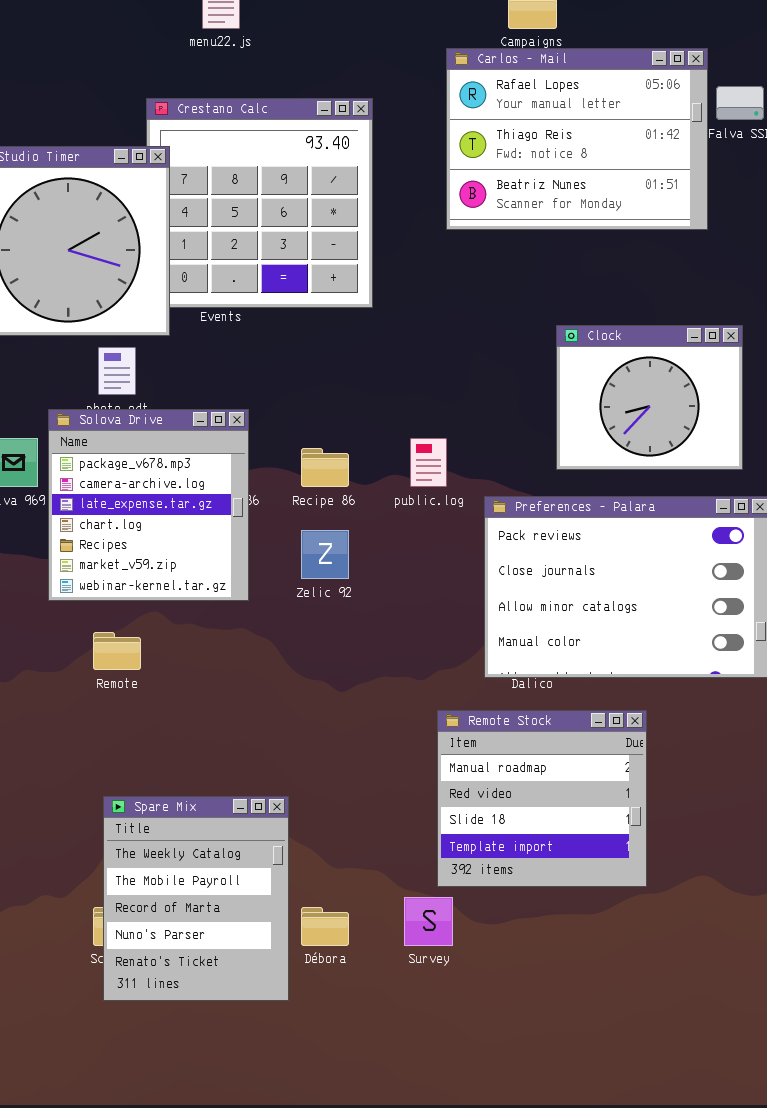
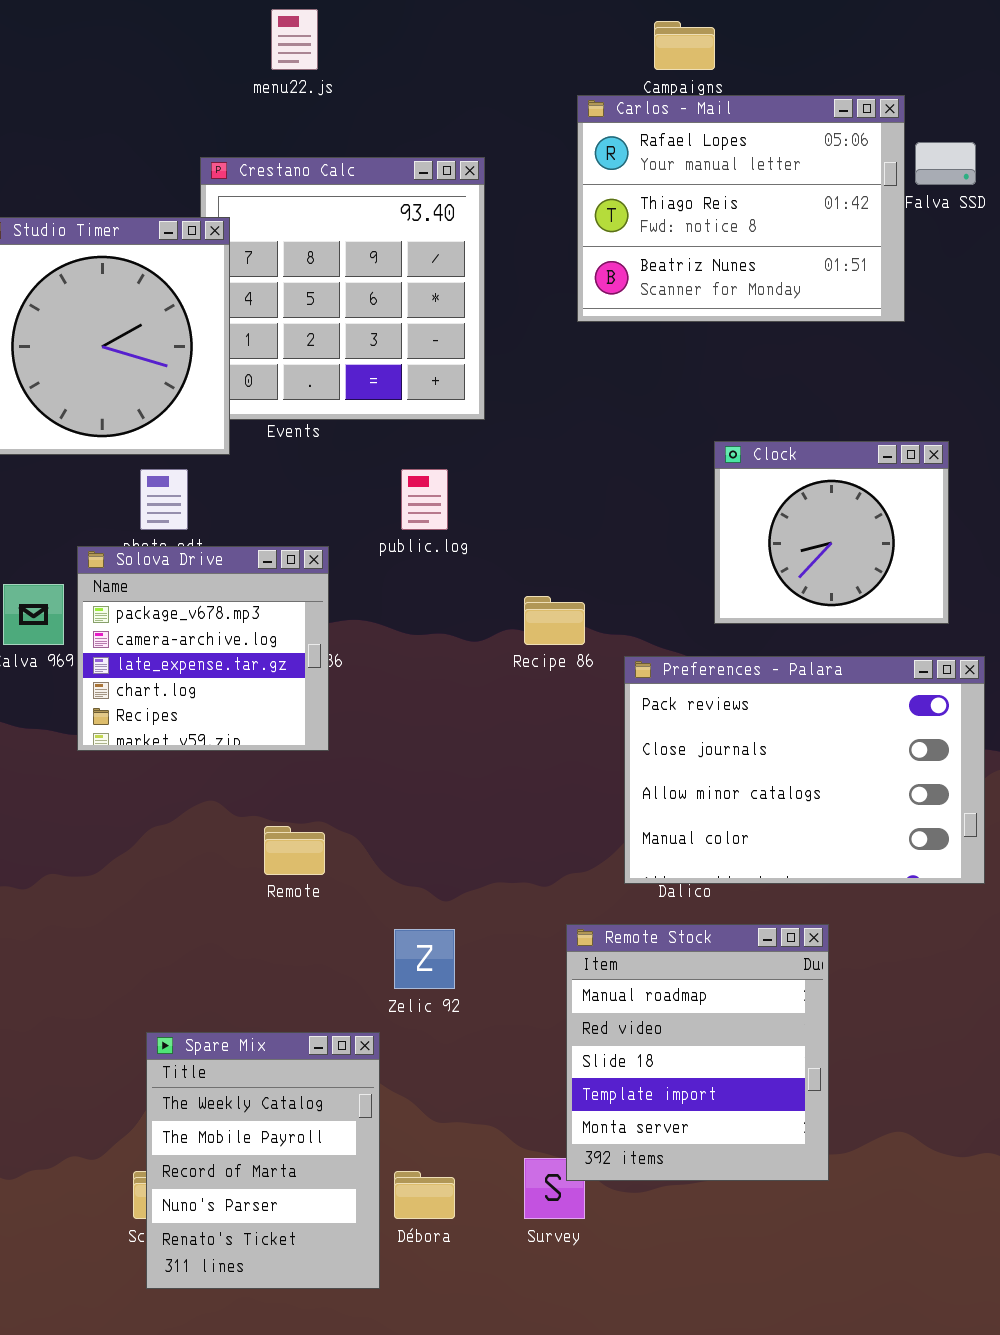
Solova Drive: [48,409,249,601] -> [77,546,329,751], resized
public.log: [410,438,447,487] -> [401,469,448,530], moved
Recipe 86: [301,448,349,487] -> [524,596,585,645], moved
Zelic 92: [301,530,349,579] -> [394,929,455,989], moved
Remote: [93,632,141,670] -> [264,826,325,875], moved
Remote Stock: [437,710,647,887] -> [566,924,829,1181], resized

